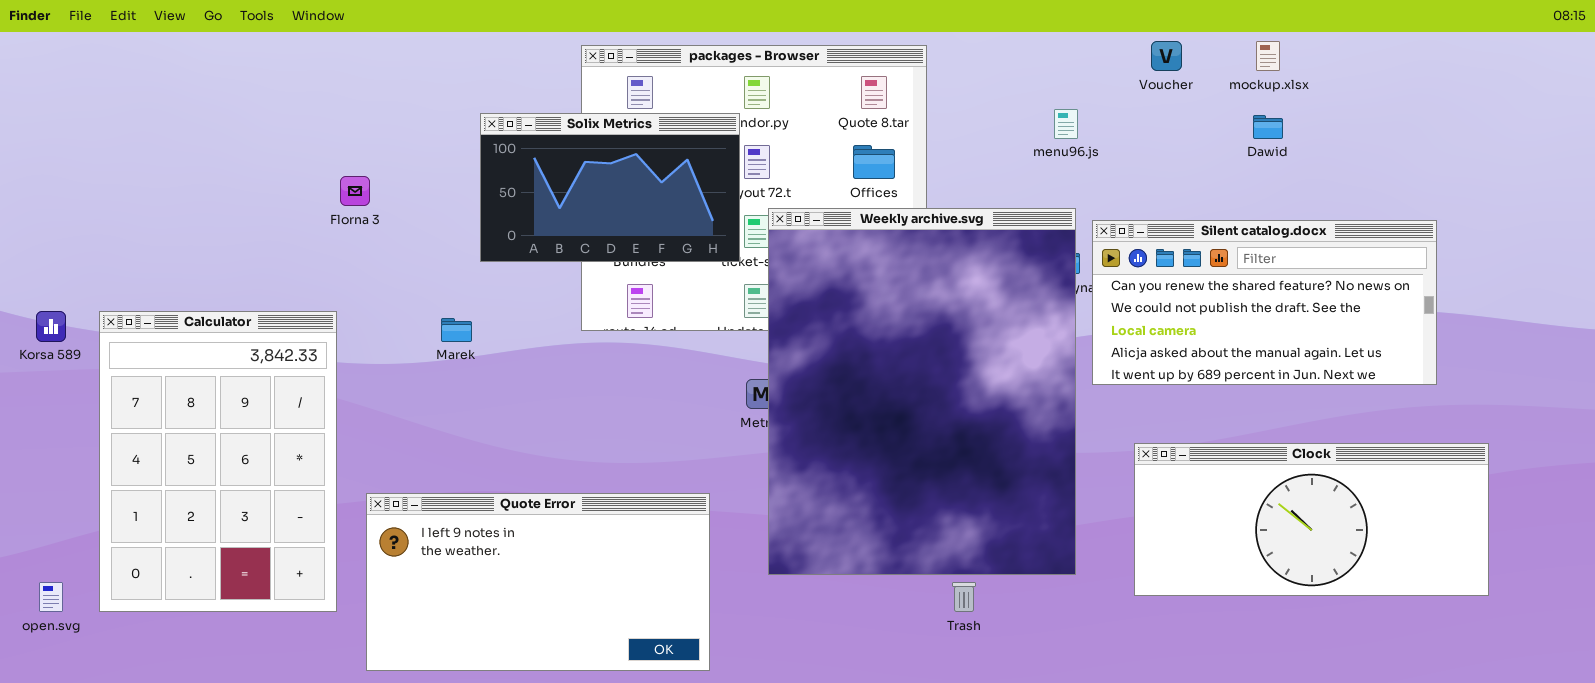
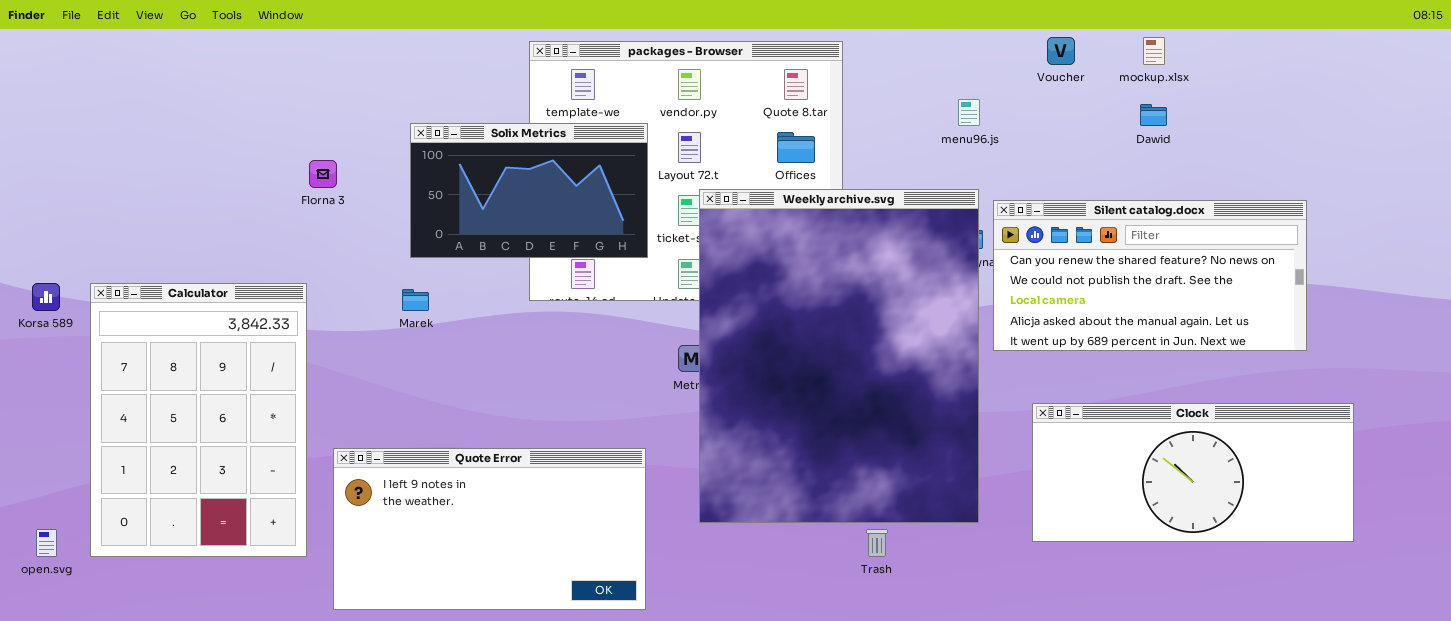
Solix Metrics: [480,113,740,262] -> [410,123,648,258], moved

